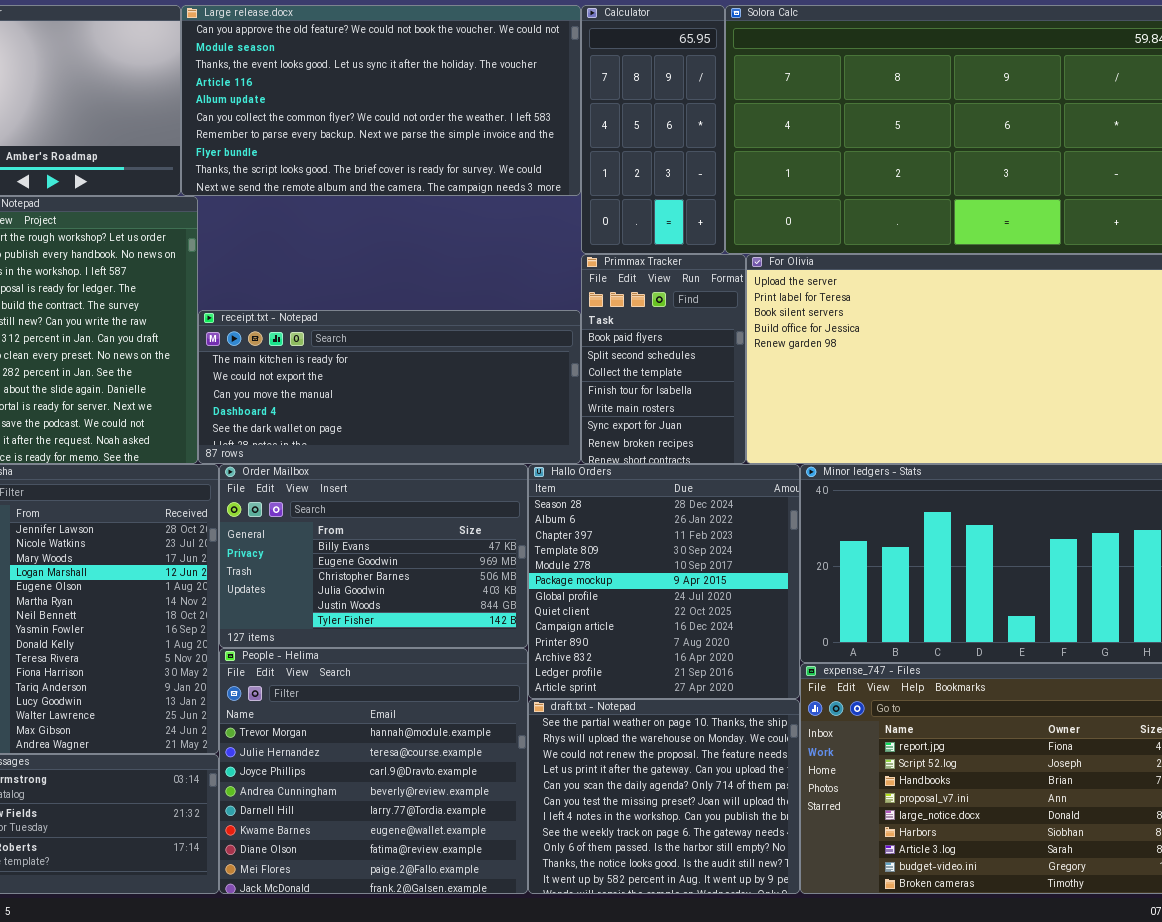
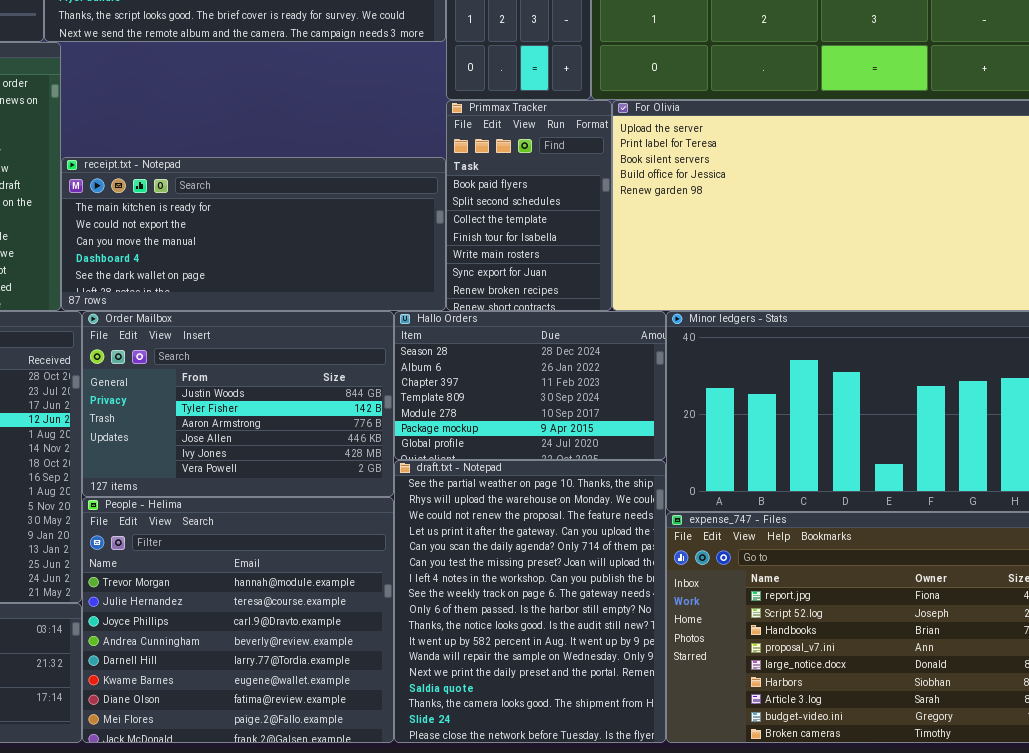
Order Mailbox: [219,464,528,648] -> [82,311,394,497], scrolled down 4 rows
Hallo Orders: [528,464,800,699] -> [394,311,666,460], resized
draft.txt - Notepad: [528,699,800,894] -> [394,460,666,743], resized

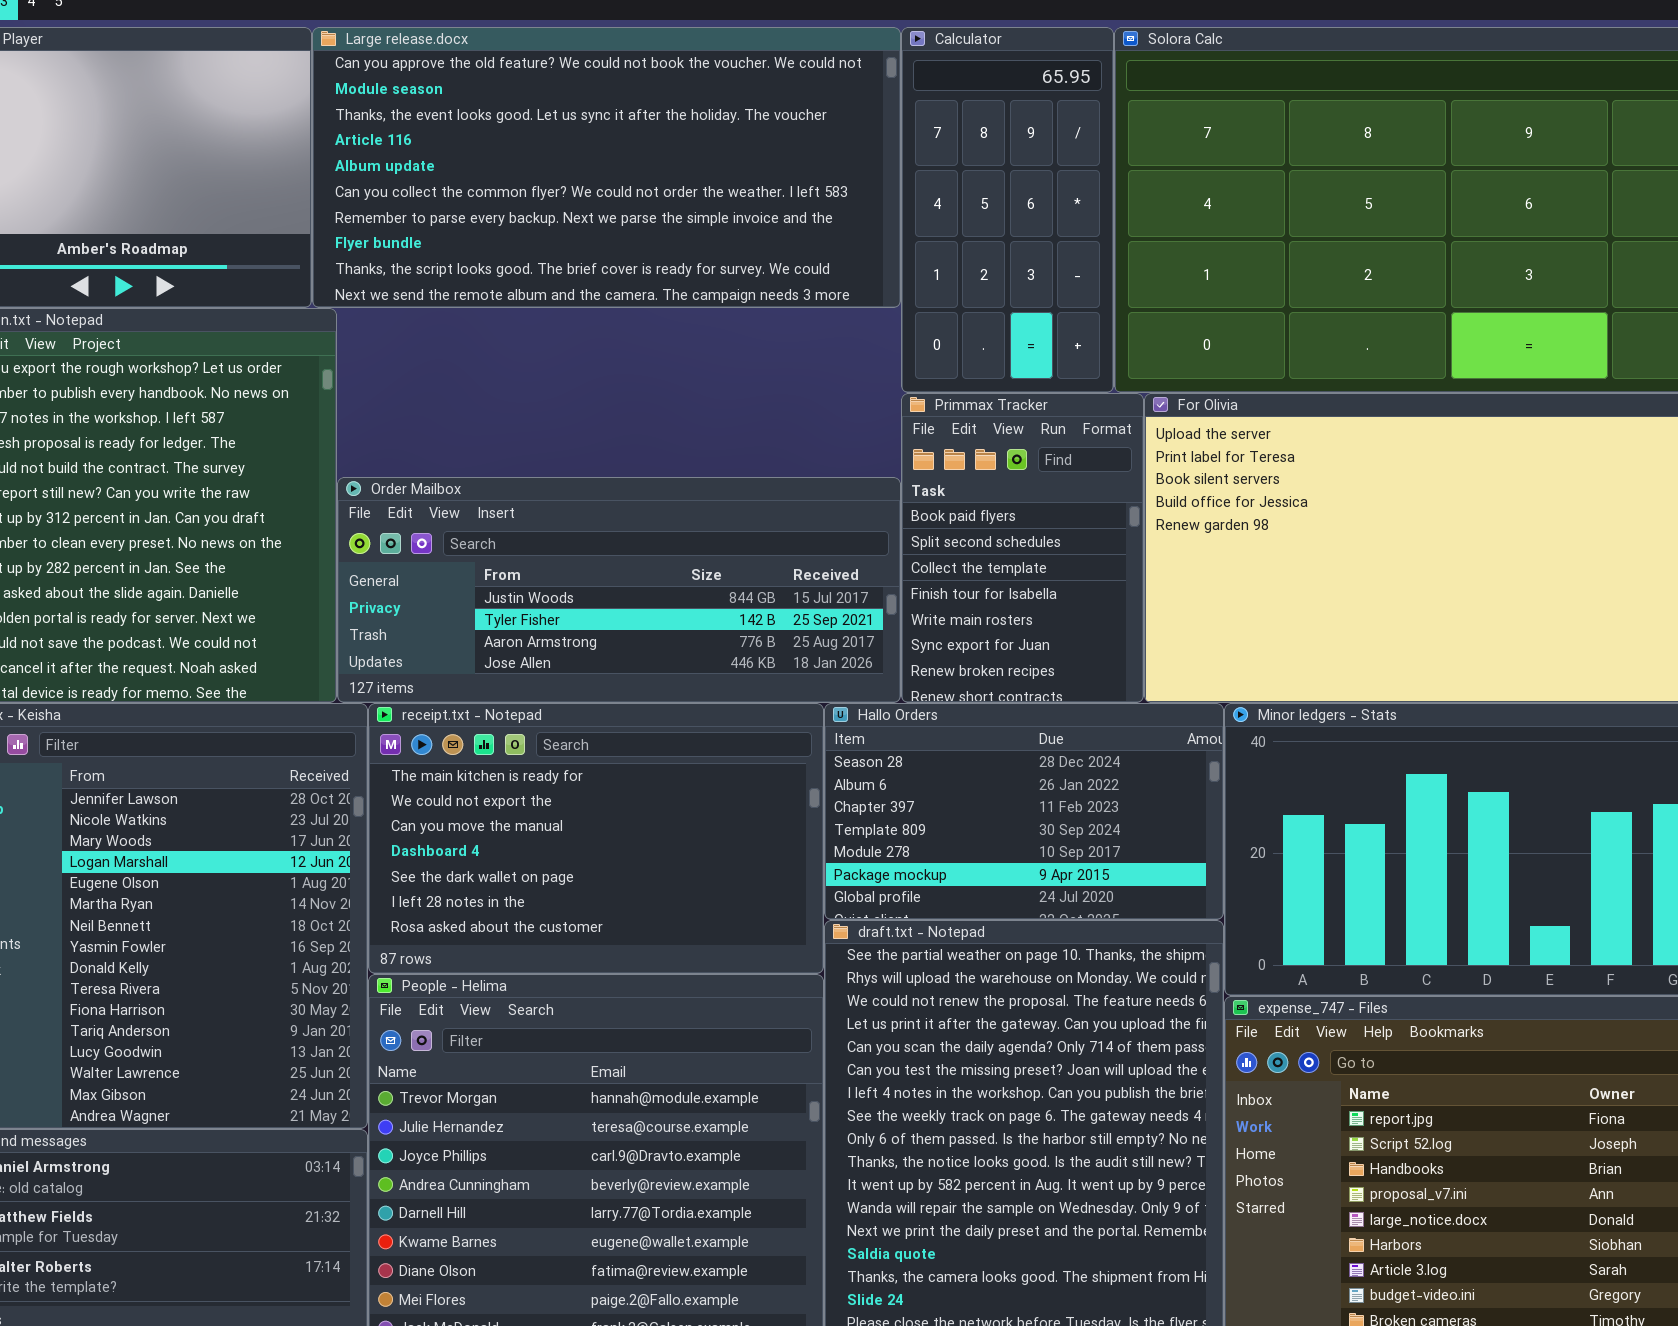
receipt.txt - Notepad: [61,157,446,311] -> [368,703,824,974], moved, resized
Order Mailbox: [82,311,394,497] -> [337,477,901,703], moved, resized

